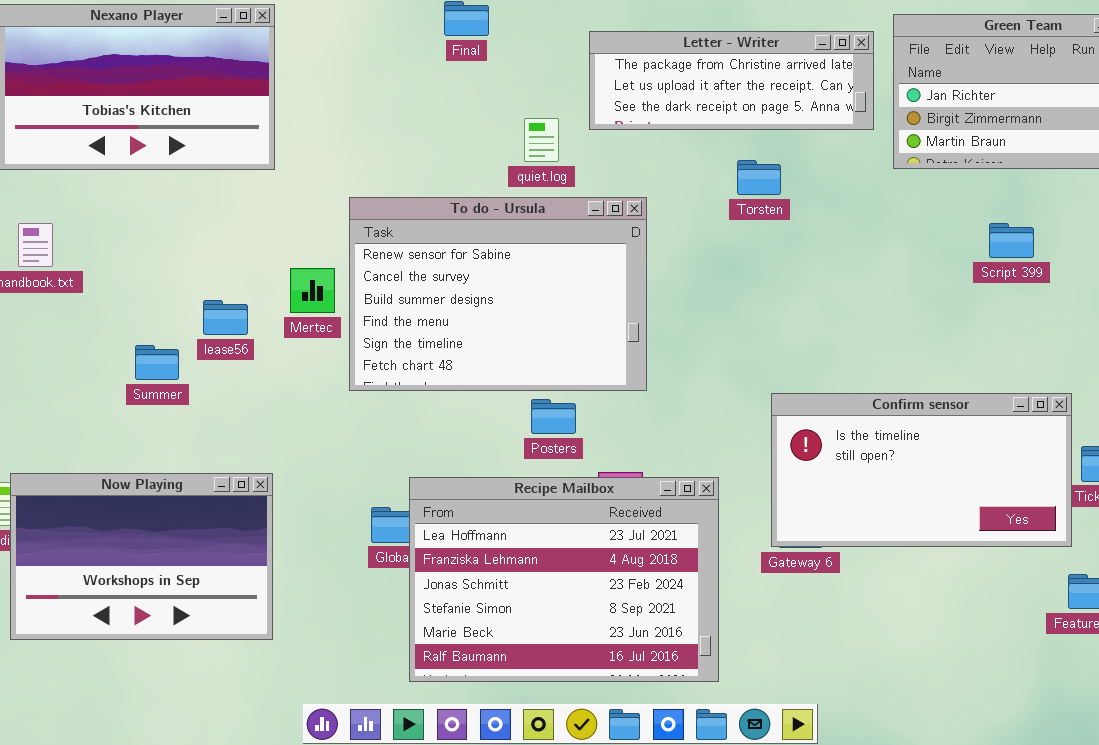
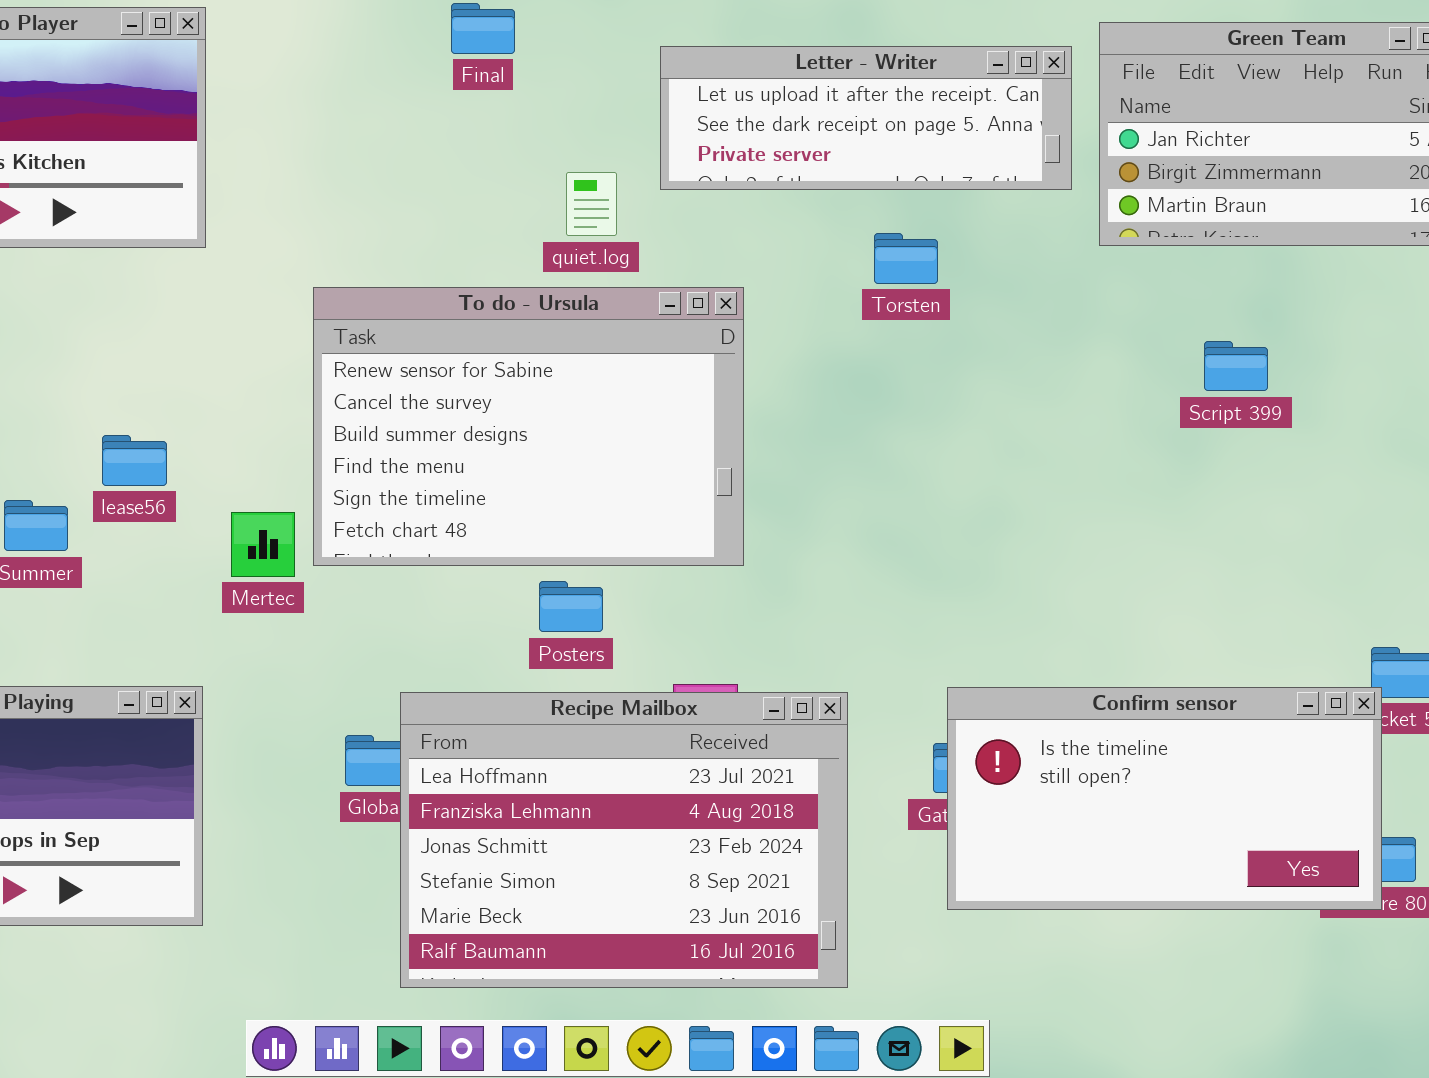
Letter - Writer: [589,31,874,130] -> [660,46,1072,190], scrolled down 1 row
Script 399: [989,223,1034,258] -> [1204,341,1268,391], moved
Mertec: [290,268,335,313] -> [231,512,295,577], moved
Confirm sensor: [771,393,1072,547] -> [947,687,1382,910], moved
Posters: [531,399,576,434] -> [539,581,603,632], moved

